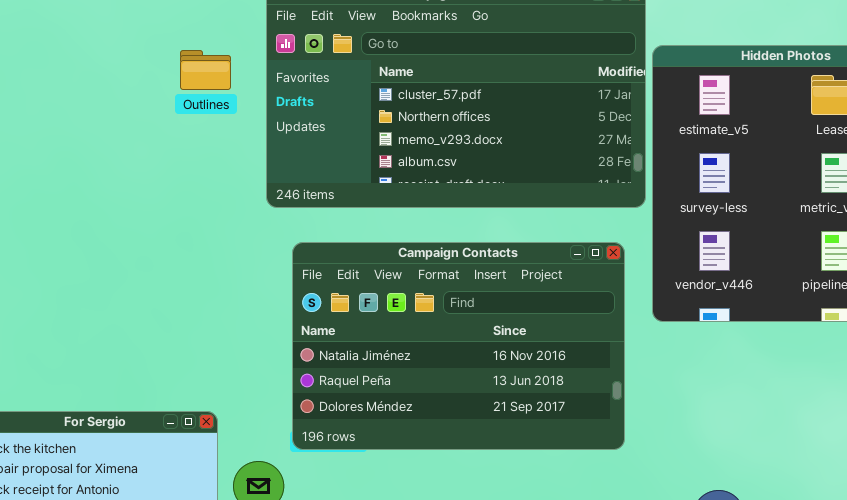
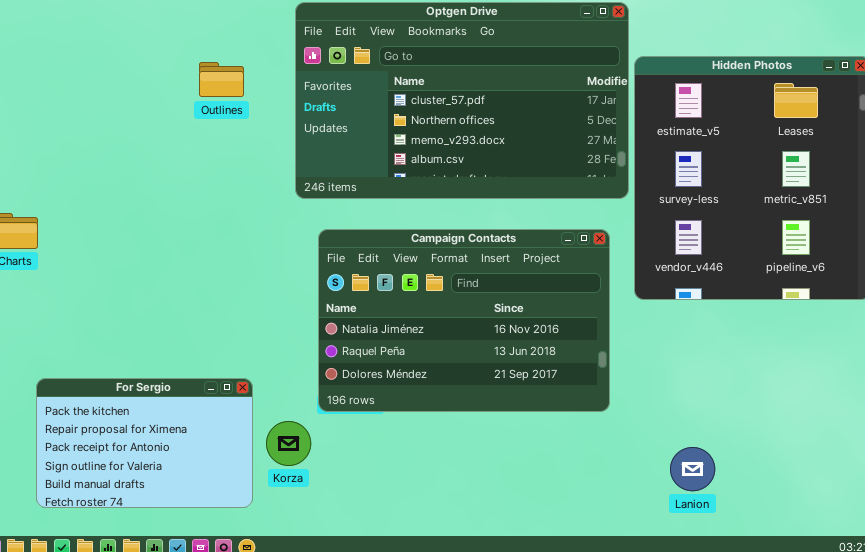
Outlines: [180,50,231,90] -> [199,62,244,97], moved

